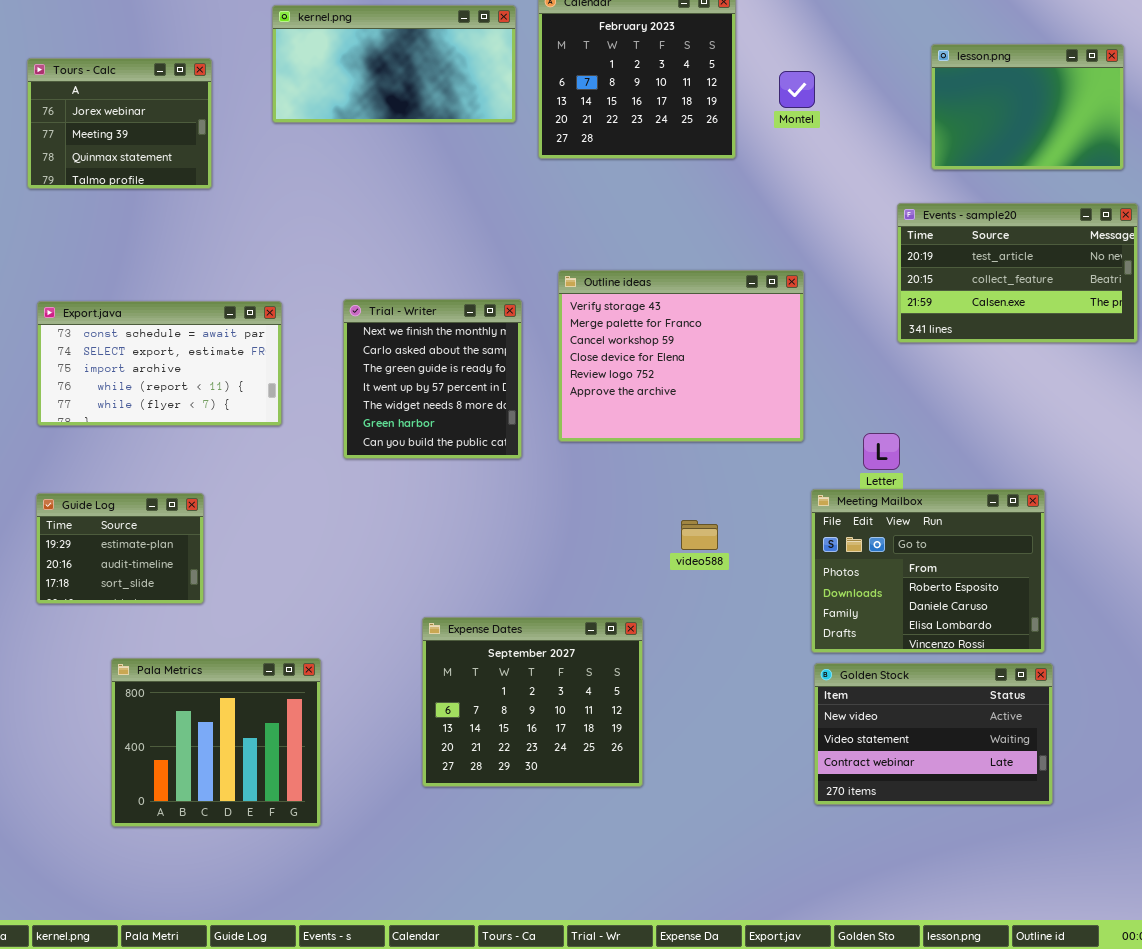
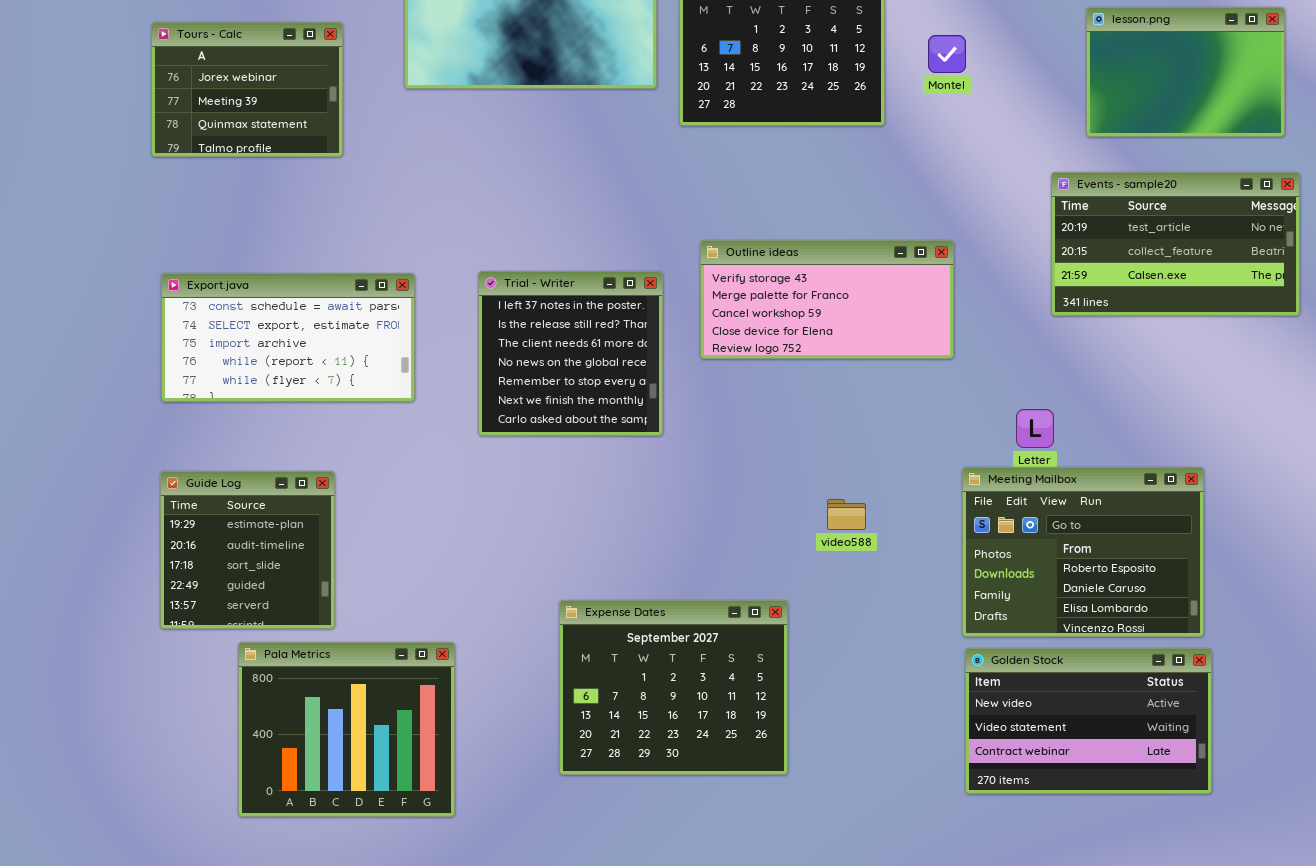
Outline ideas: [558,270,804,442] -> [700,240,954,359], resized
Trial - Writer: [343,299,522,459] -> [478,271,663,436], scrolled up 5 rows
Guide Log: [36,493,204,604] -> [160,471,335,629], resized

